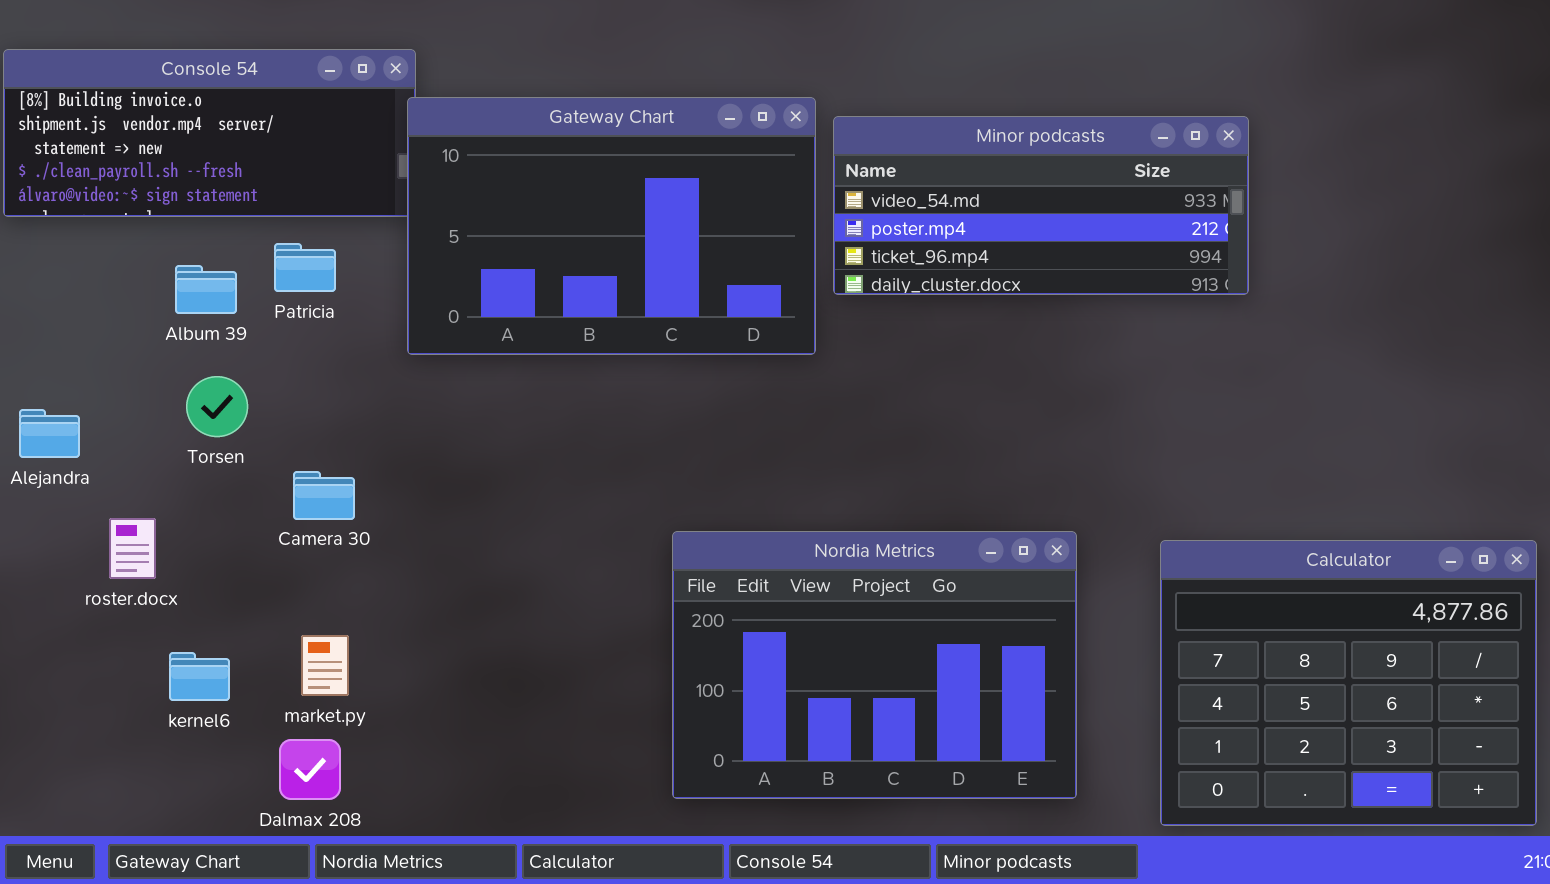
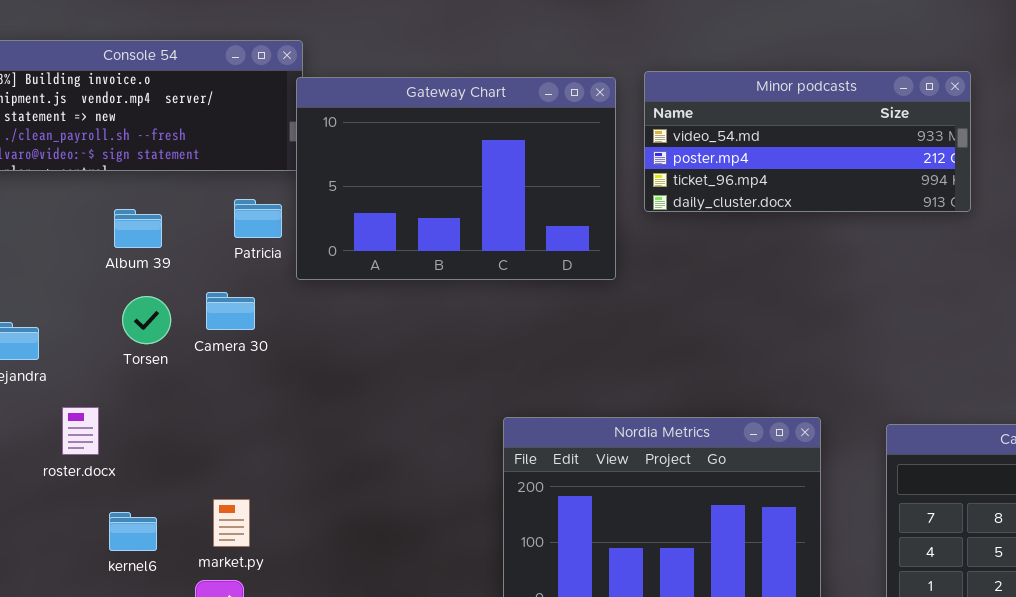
Minor podcasts: [833,116,1249,295] -> [644,71,971,212], moved
Patricia: [274,243,336,292] -> [234,199,282,238], moved
Camera 30: [293,471,355,520] -> [206,292,255,330], moved

